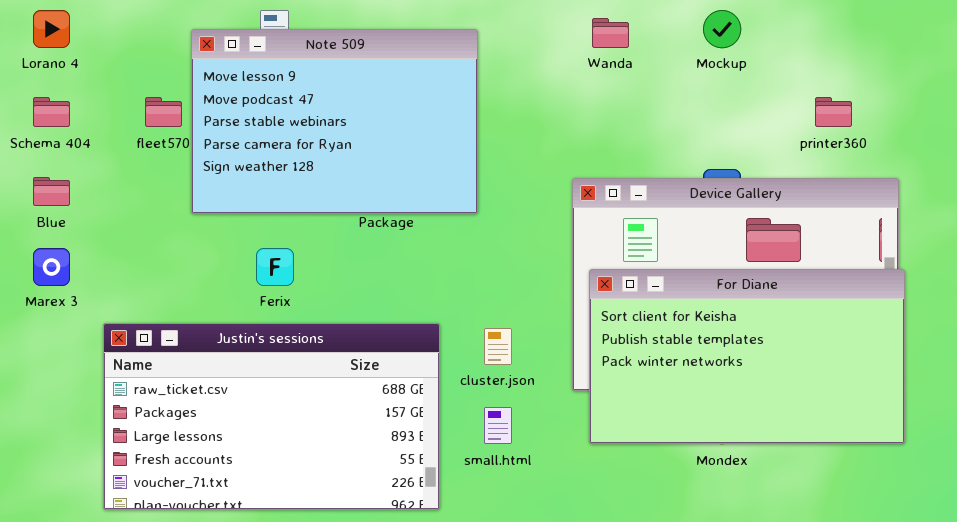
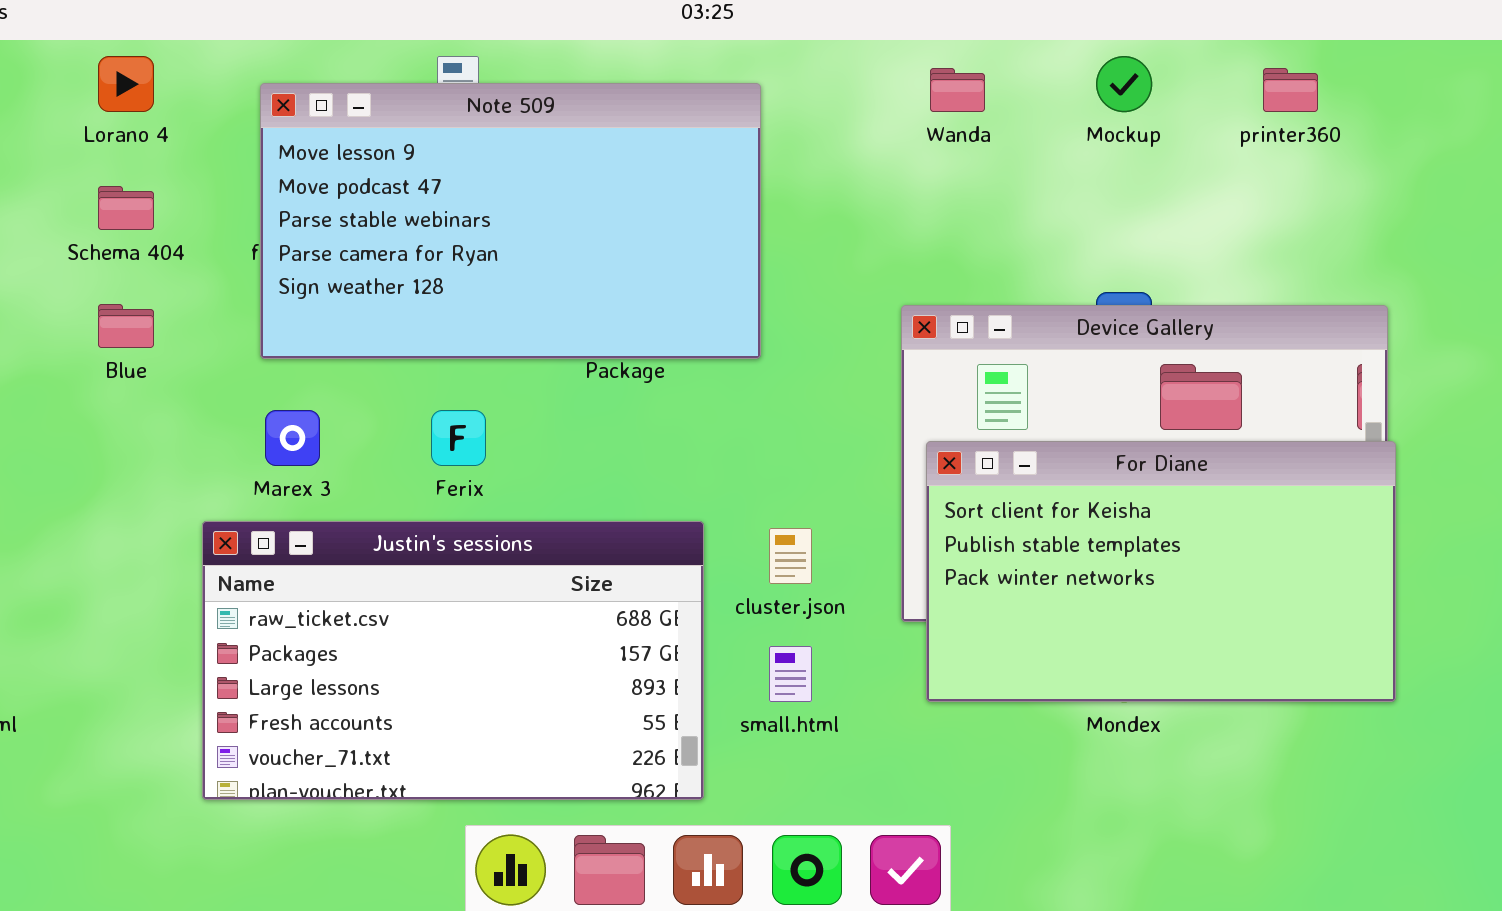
Note 509: [191,29,478,214] -> [260,83,761,359], resized
printer360: [815,97,852,127] -> [1263,68,1318,112], moved
Marex 3: [33,248,70,286] -> [265,410,320,466], moved

